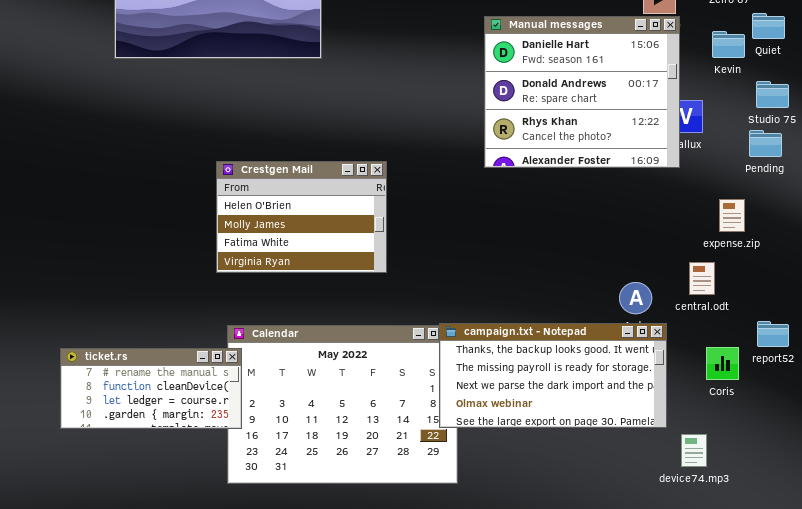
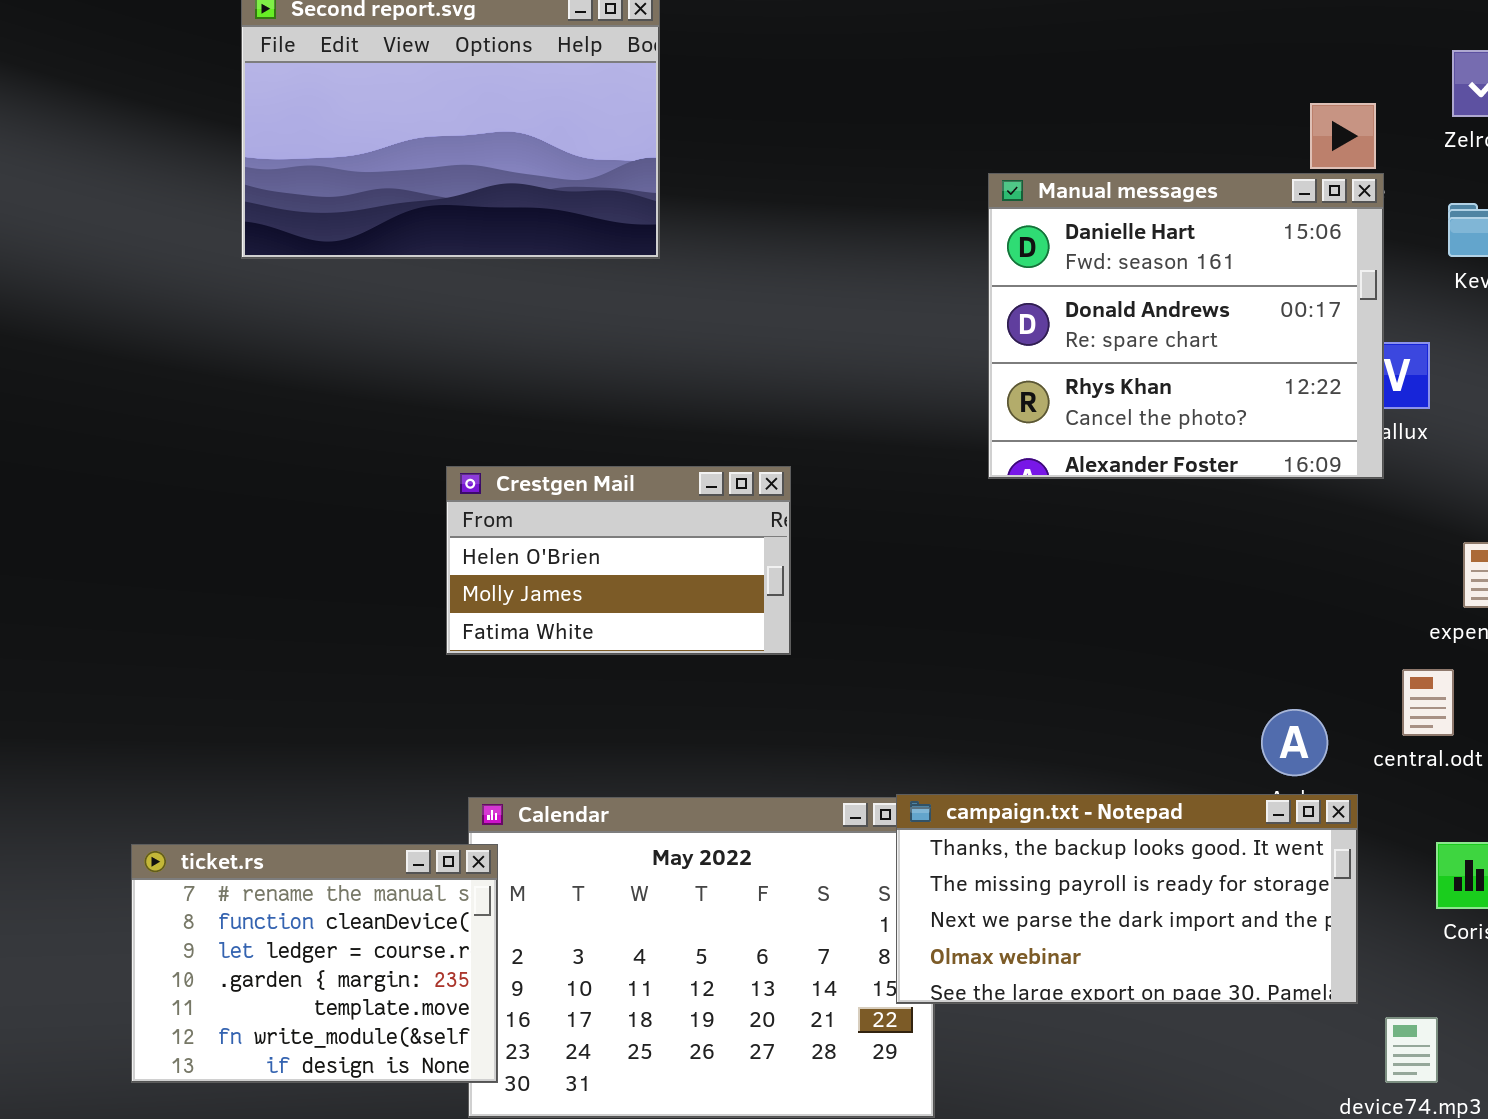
Crestgen Mail: [216,161,387,273] -> [446,466,791,655], resized
ticket.rs: [60,348,242,429] -> [131,844,498,1083], resized

